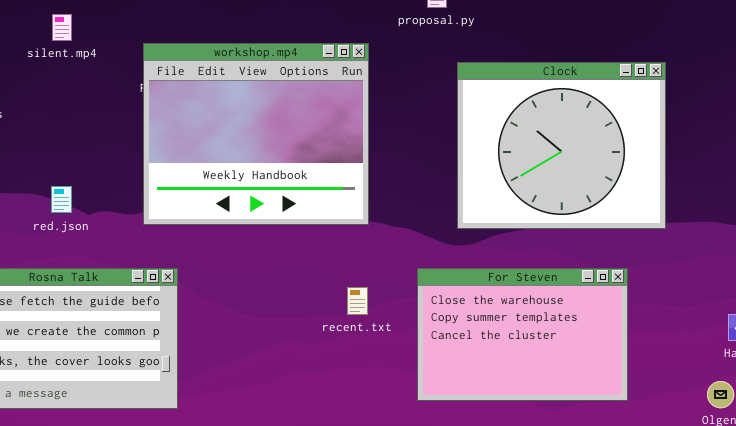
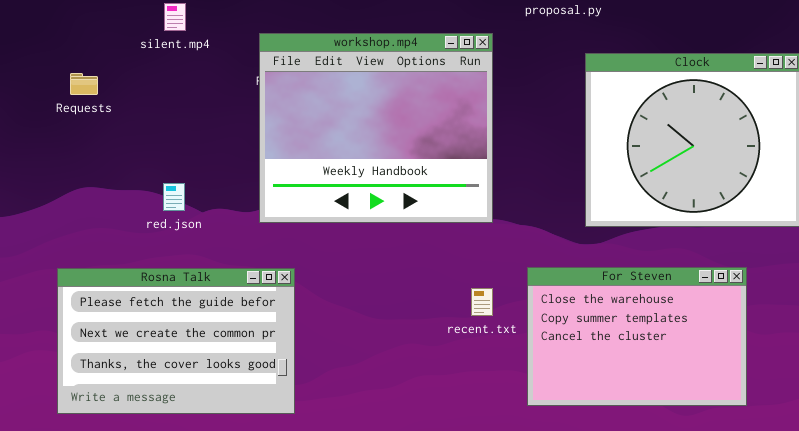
For Steven: [417,268,628,401] -> [527,267,747,406], moved

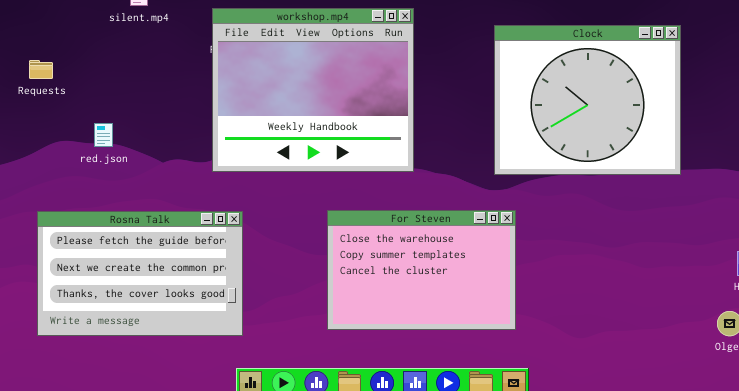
Requests: [70,73,98,95] -> [29,60,53,79], moved
red.json: [163,183,185,211] -> [94,123,113,147], moved
For Steven: [527,267,747,406] -> [327,210,516,330], moved

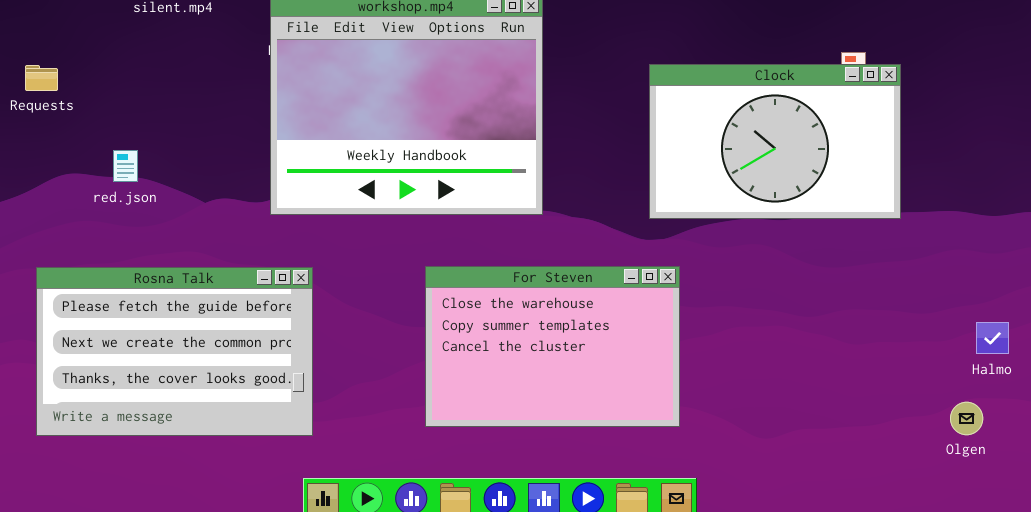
Clock: [494,25,681,175] -> [649,64,901,219], resized

